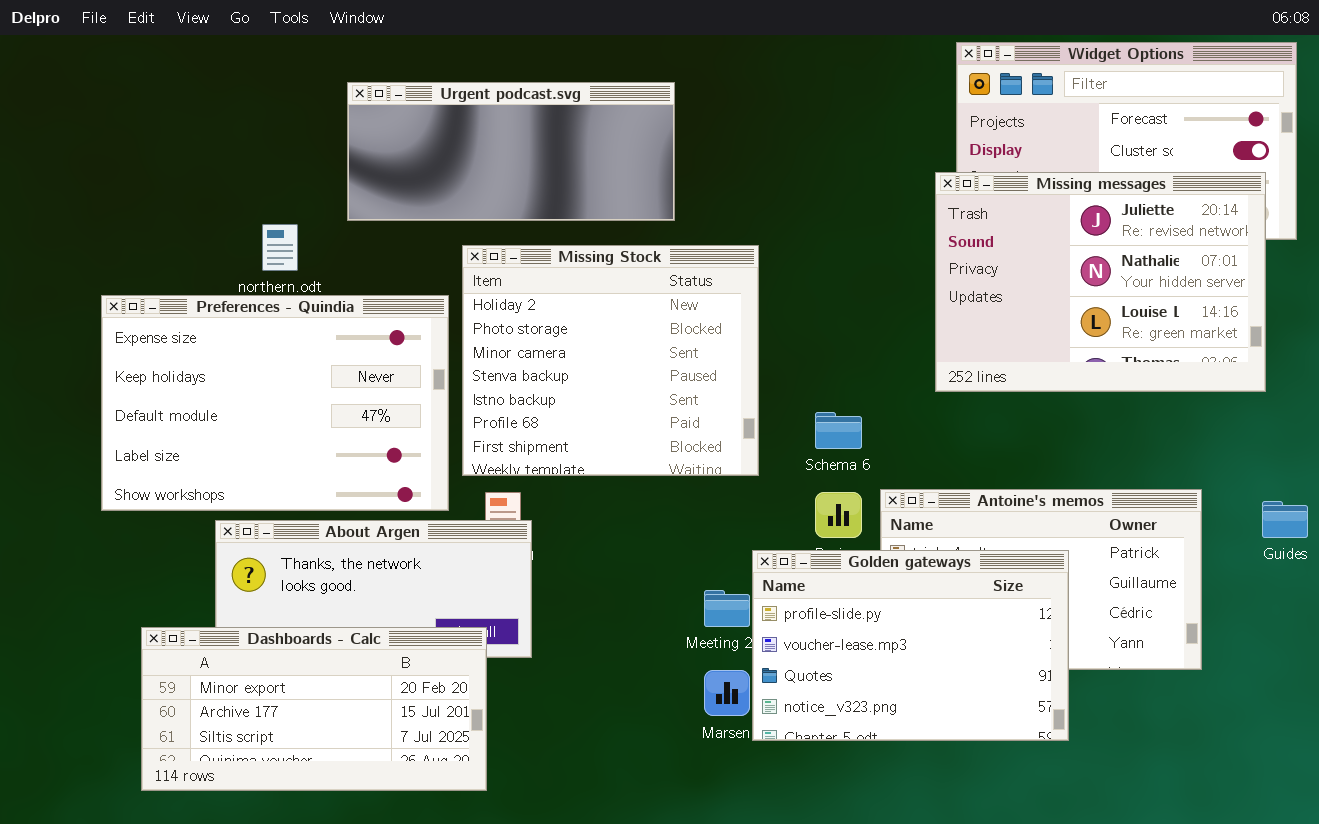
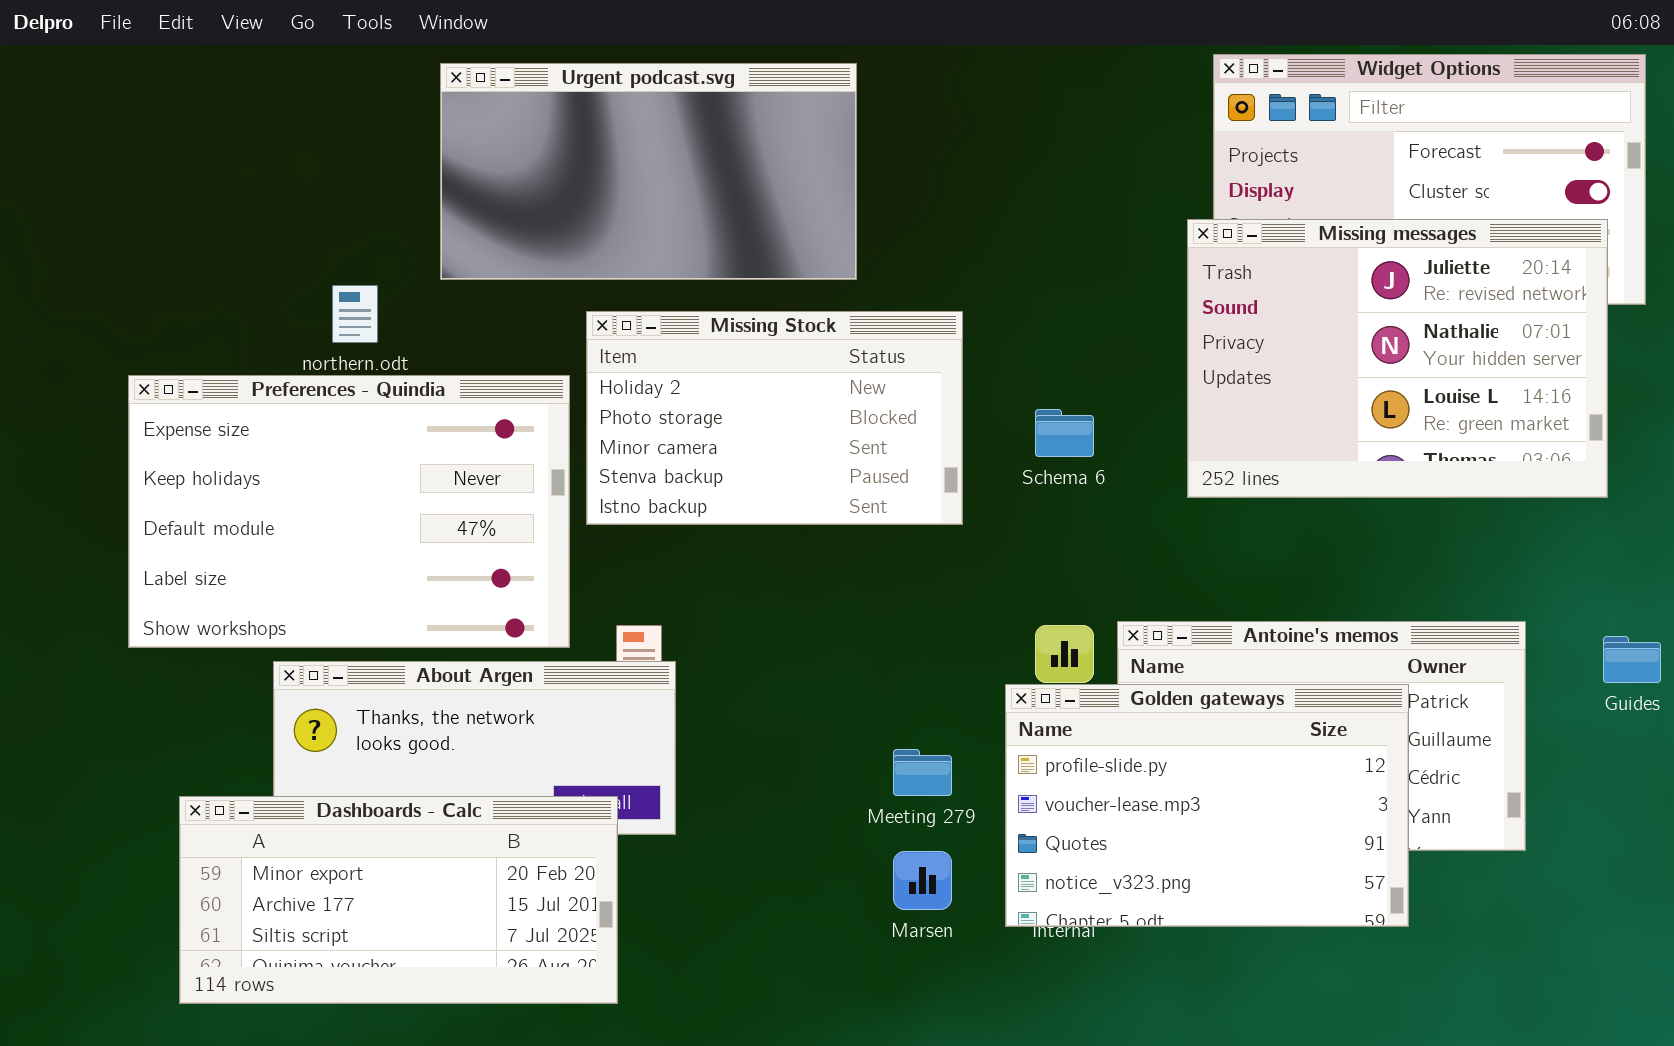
Urgent podcast.svg: [347,82,675,221] -> [440,63,857,280], resized
Missing Stock: [462,245,759,476] -> [586,311,963,525], resized
Schema 6: [815,412,862,449] -> [1035,409,1094,457], moved
Golden gateways: [752,550,1069,741] -> [1005,684,1409,927], moved

